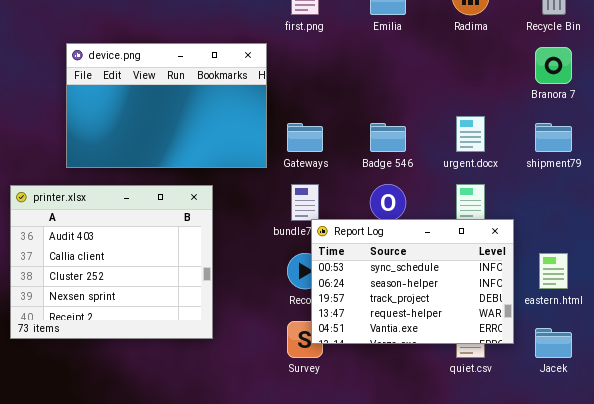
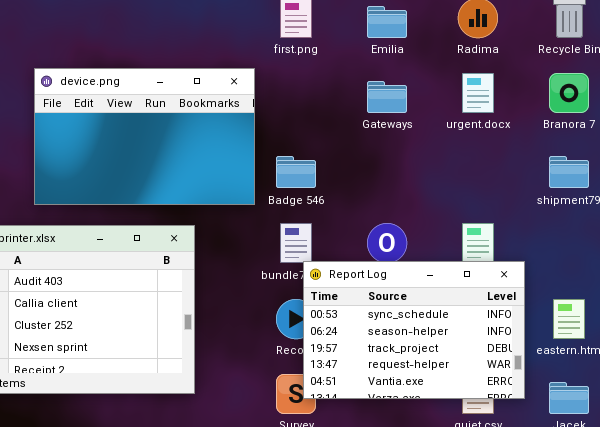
urgent.docx: [456,116,485,152] -> [462,73,494,113], moved
Gateways: [287,123,323,152] -> [367,81,407,113], moved
Badge 546: [370,123,406,152] -> [276,156,316,188], moved

